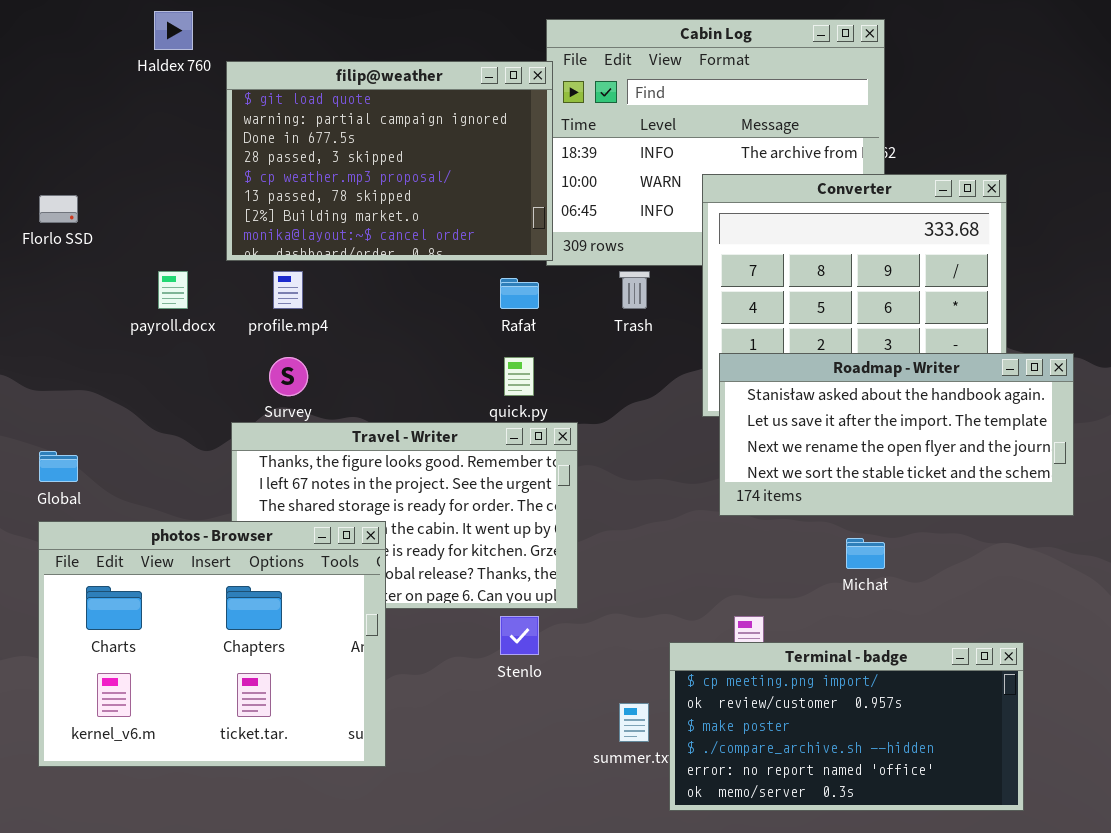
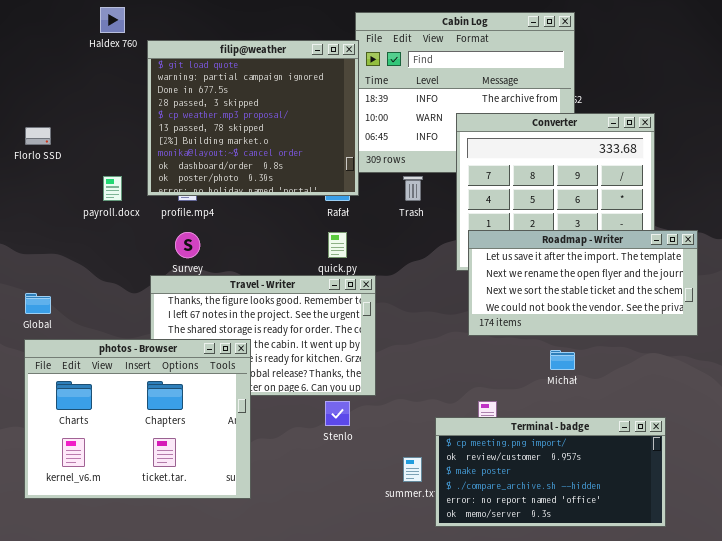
filip@weather: [226,61,553,261] -> [147,40,359,196], resized
Roadmap - Writer: [719,353,1074,516] -> [468,230,698,336], scrolled down 1 row

